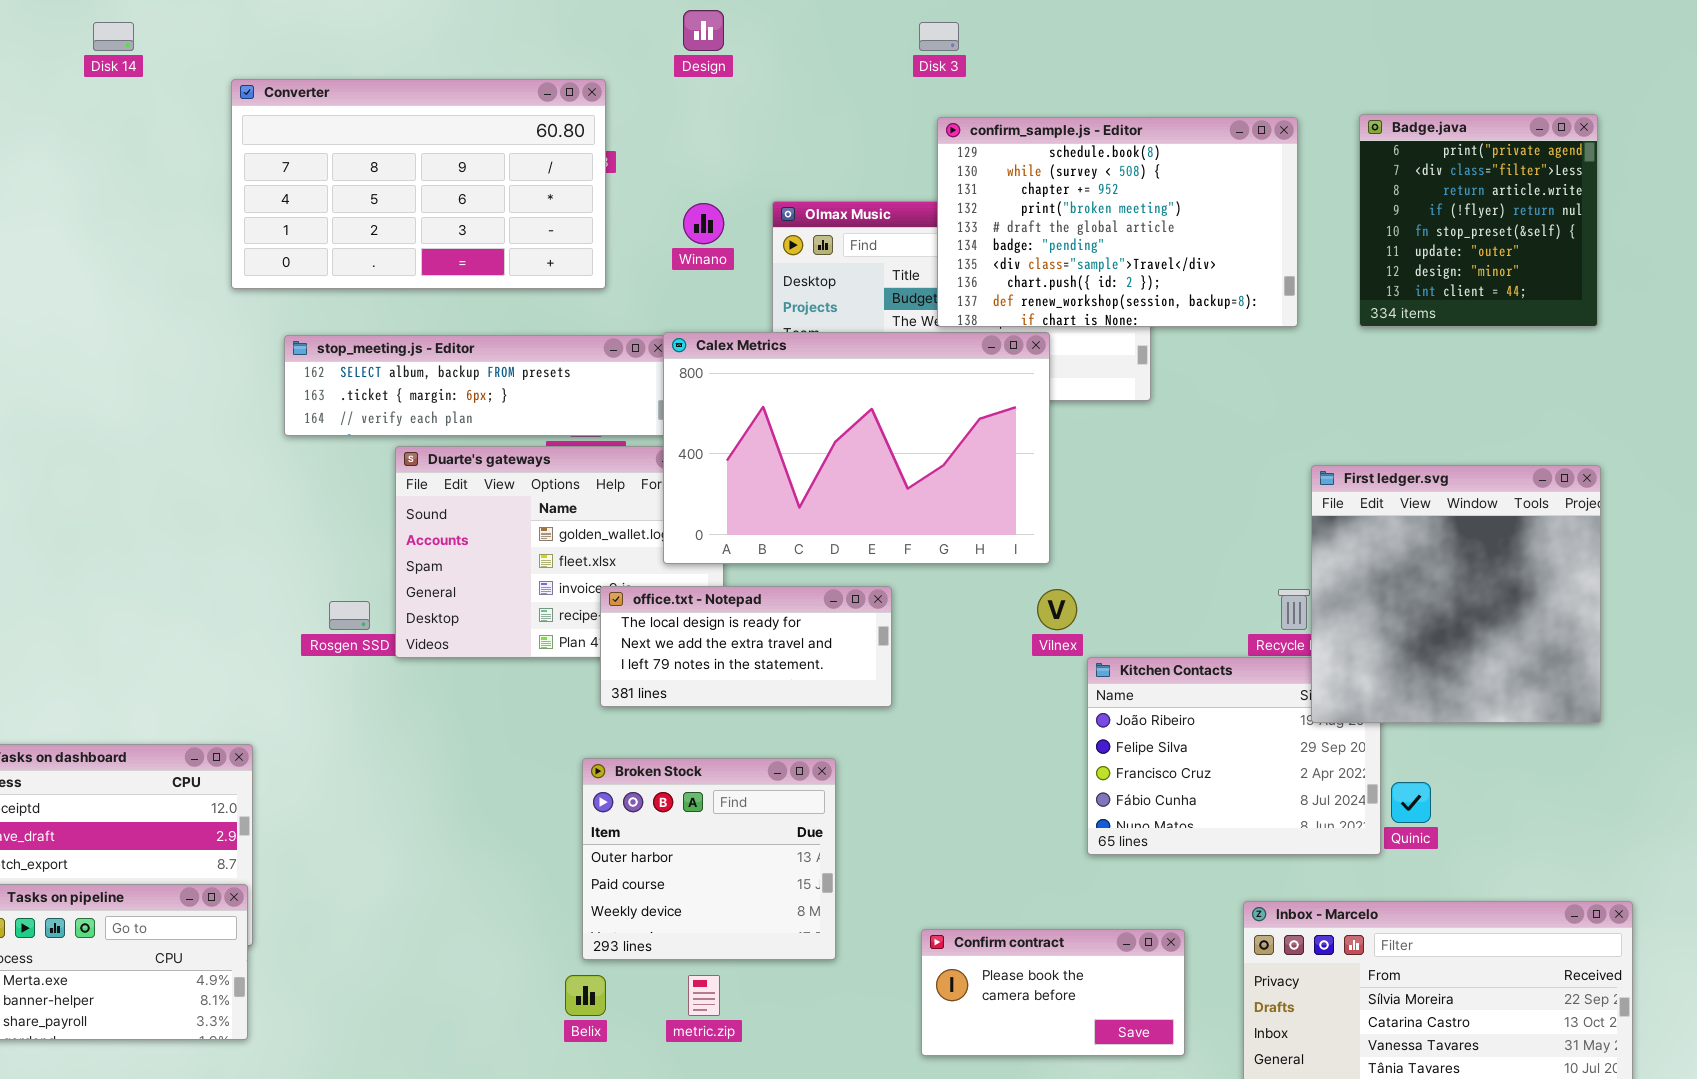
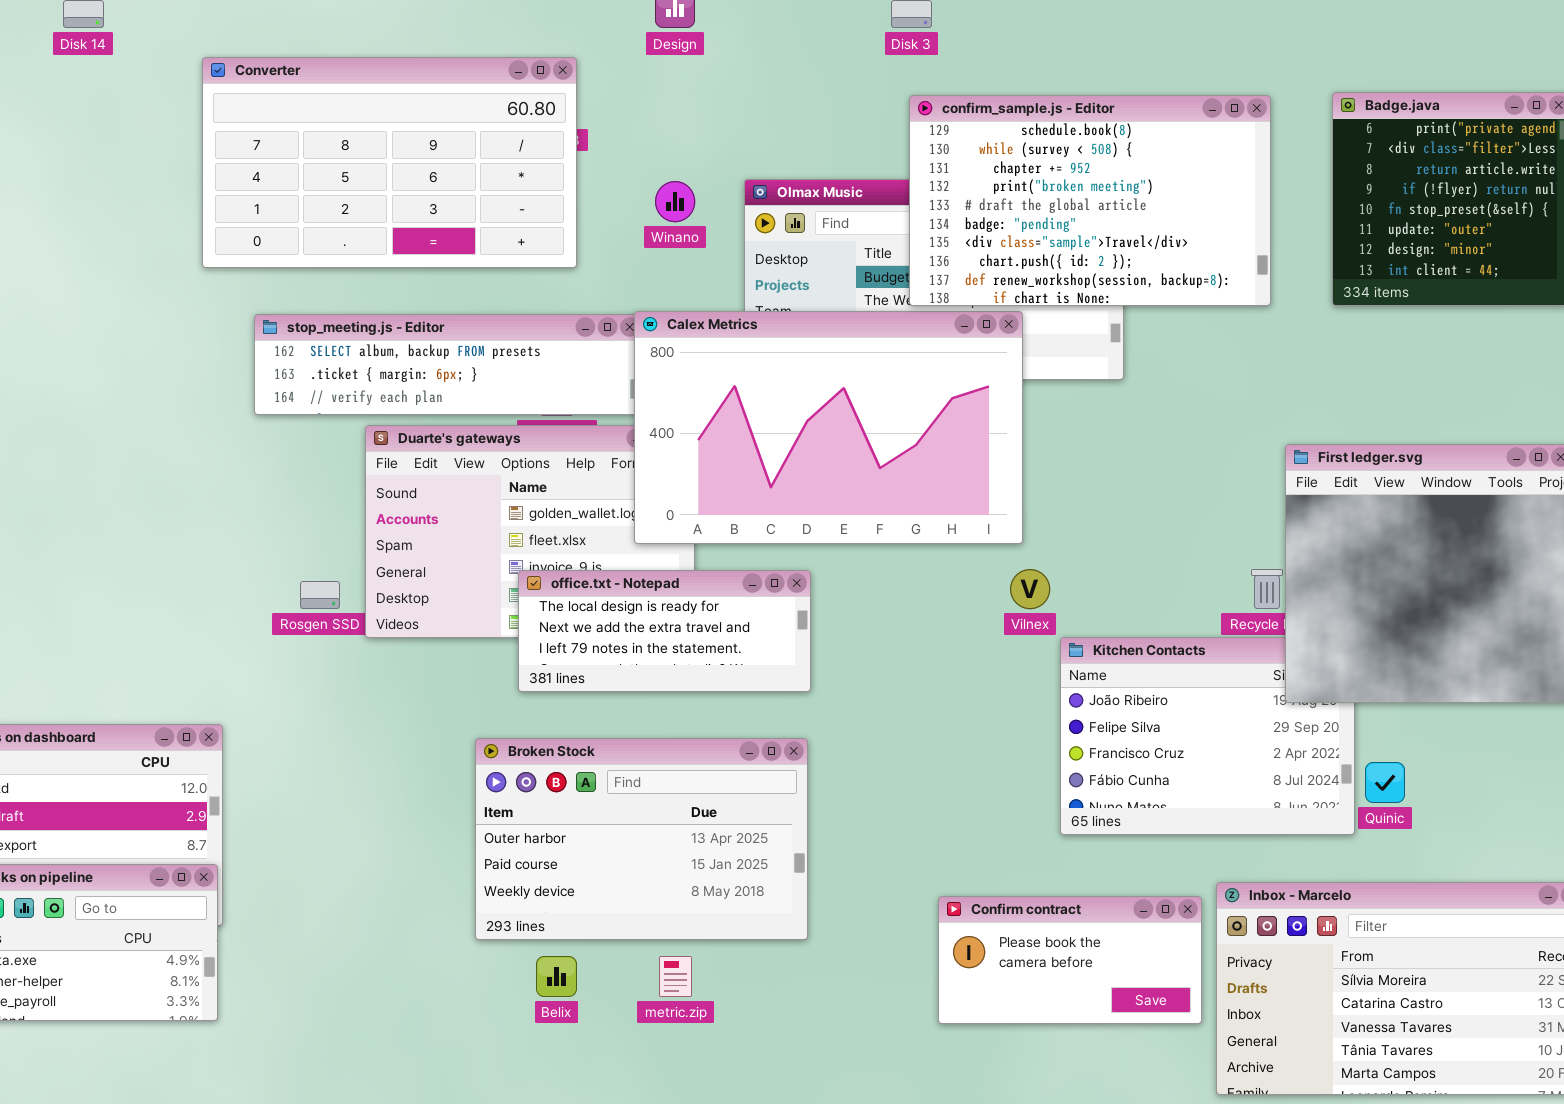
office.txt - Notepad: [600,586,892,707] -> [518,570,811,692], moved
Broken Stock: [582,758,836,960] -> [475,738,808,940], resized
Confirm contract: [921,929,1185,1056] -> [938,896,1202,1024], moved

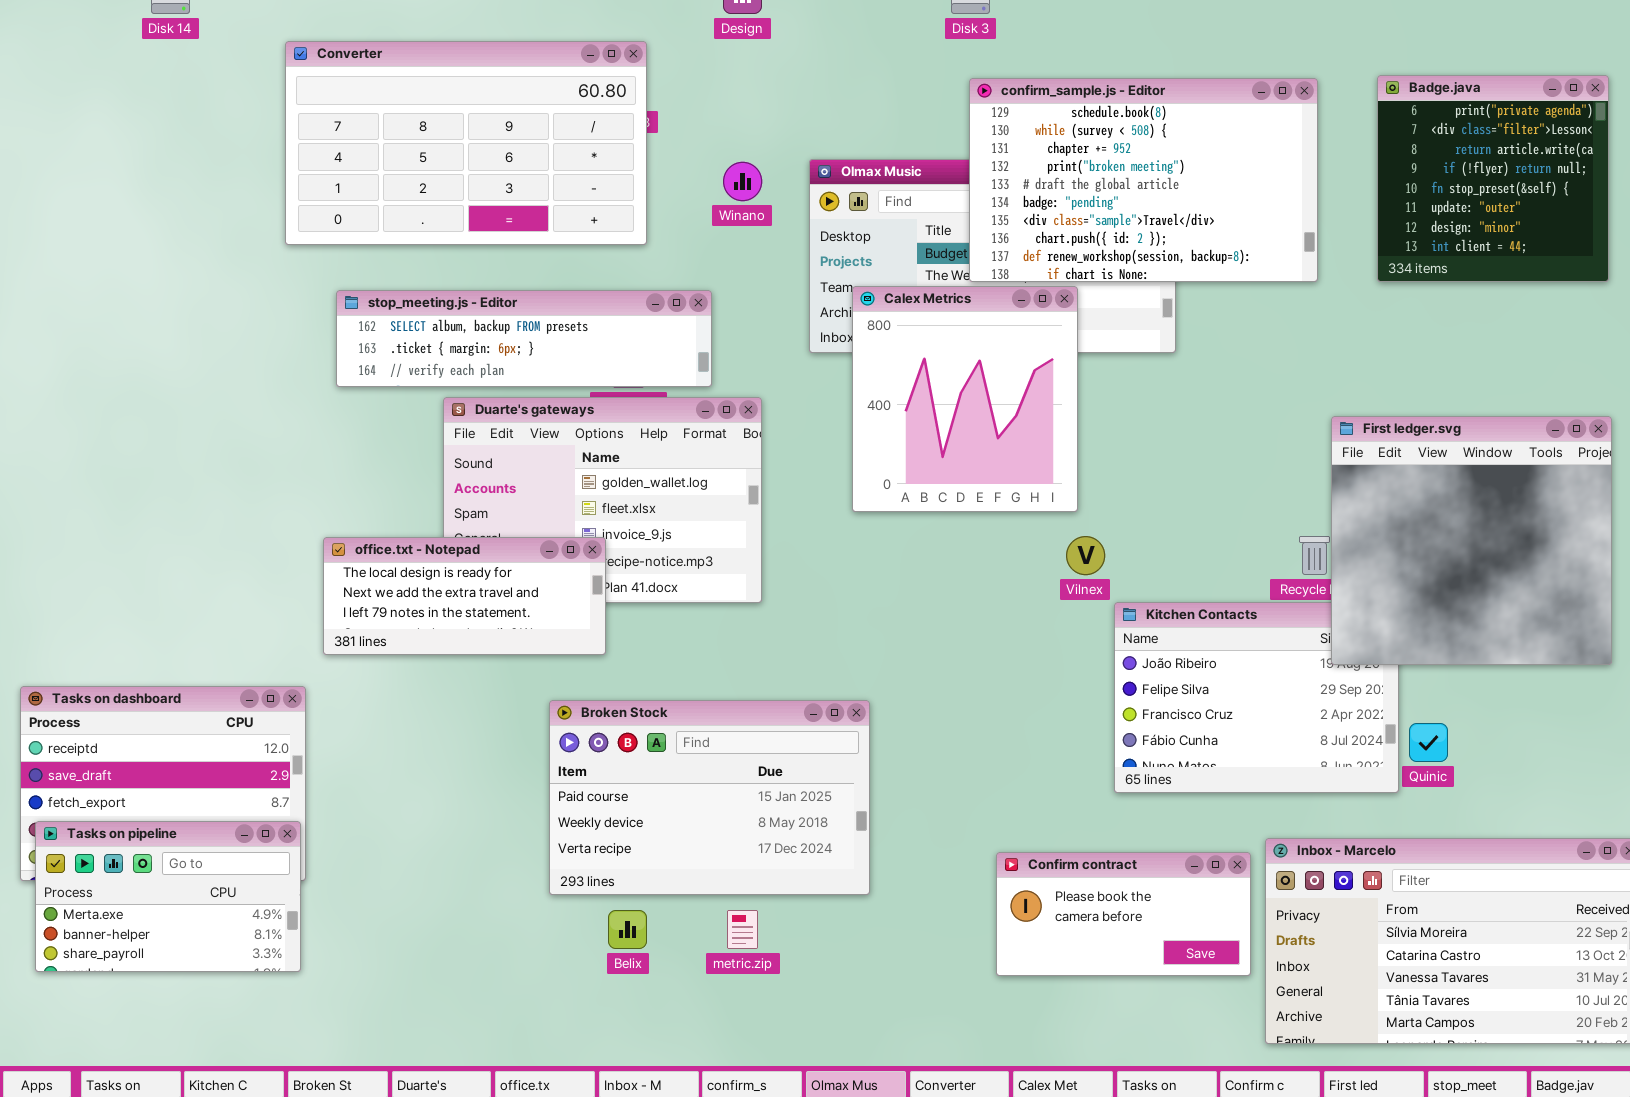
Calex Metrics: [634,311,1023,544] -> [852,286,1078,512], resized
office.txt - Notepad: [518,570,811,692] -> [323,537,606,655], moved
Broken Stock: [475,738,808,940] -> [549,700,870,895], scrolled down 1 row

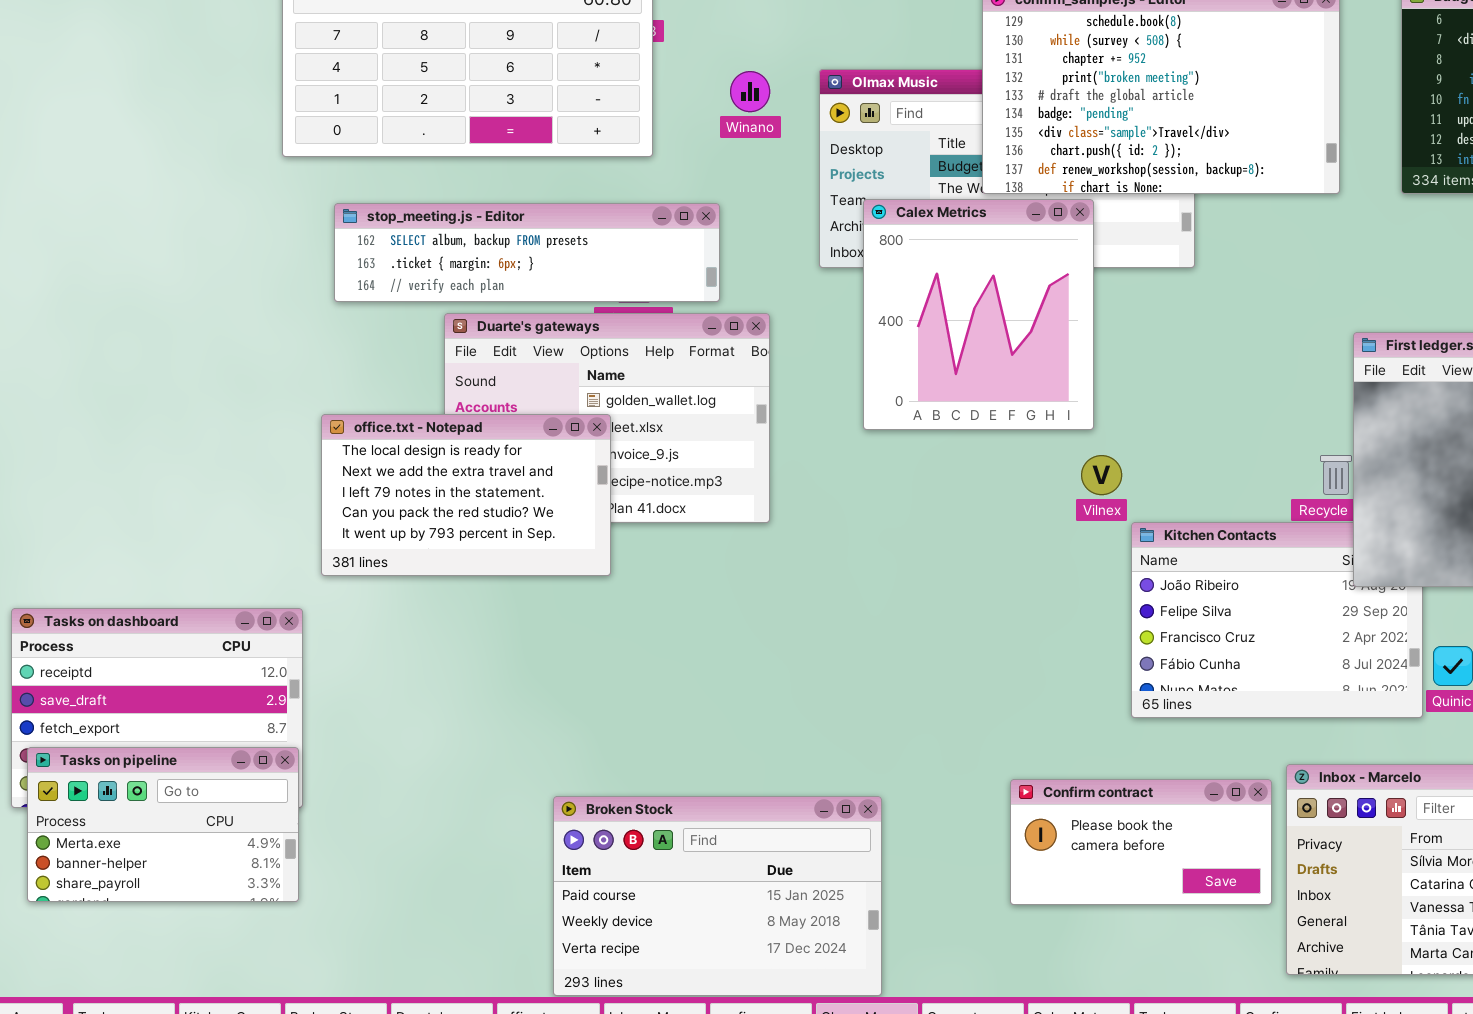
office.txt - Notepad: [323,537,606,655] -> [321,414,611,576], resized
Broken Stock: [549,700,870,895] -> [553,796,882,996], moved

